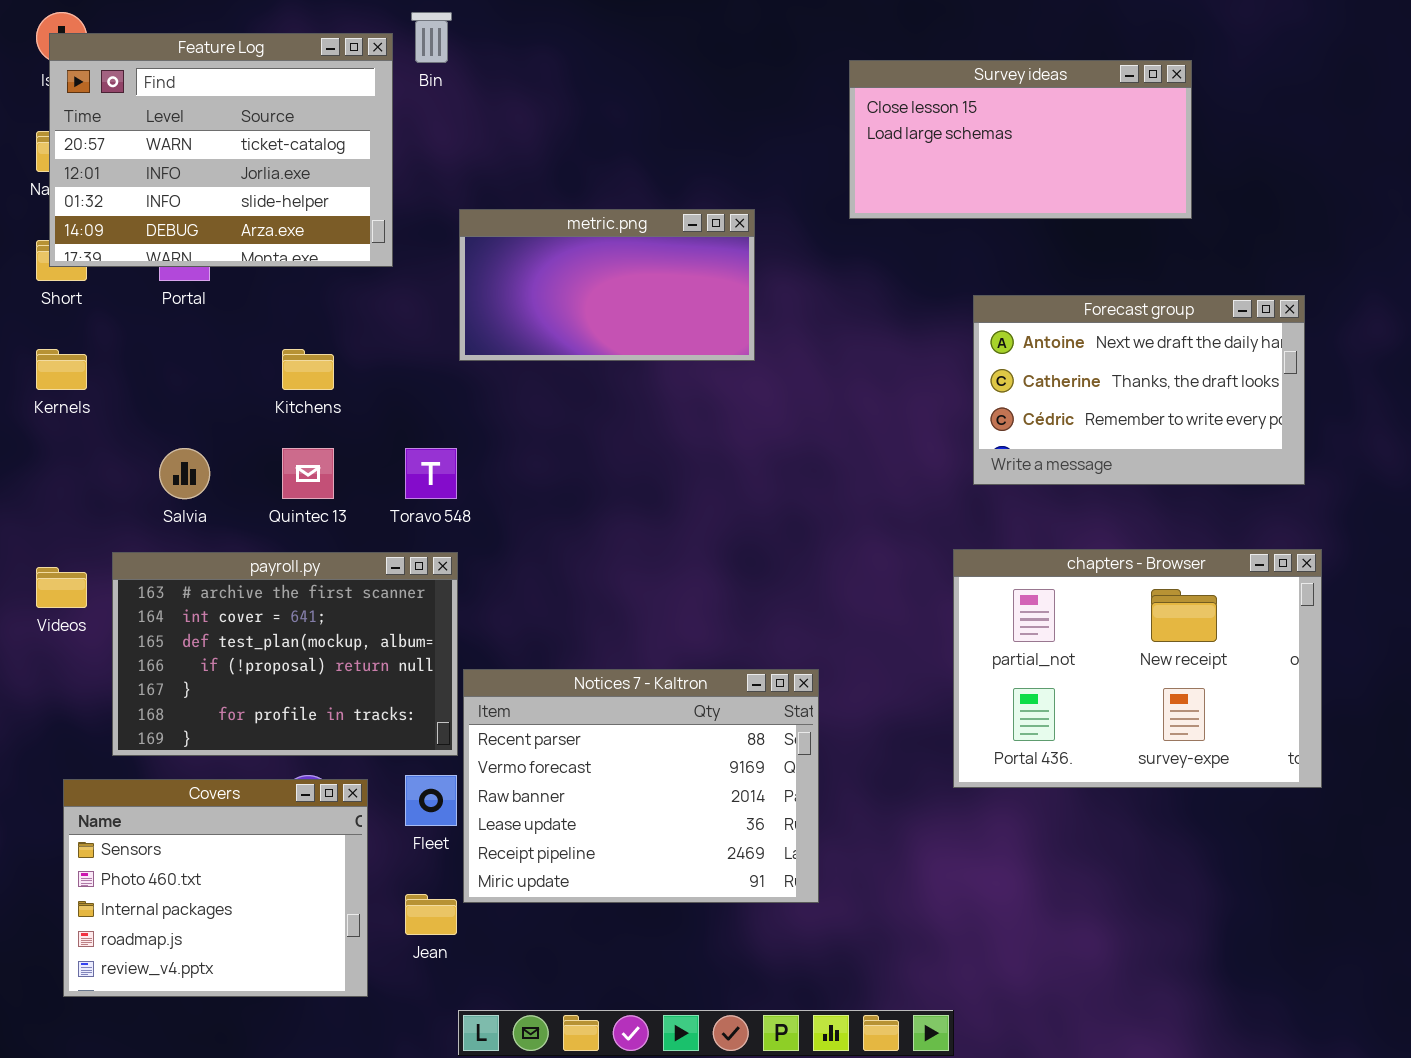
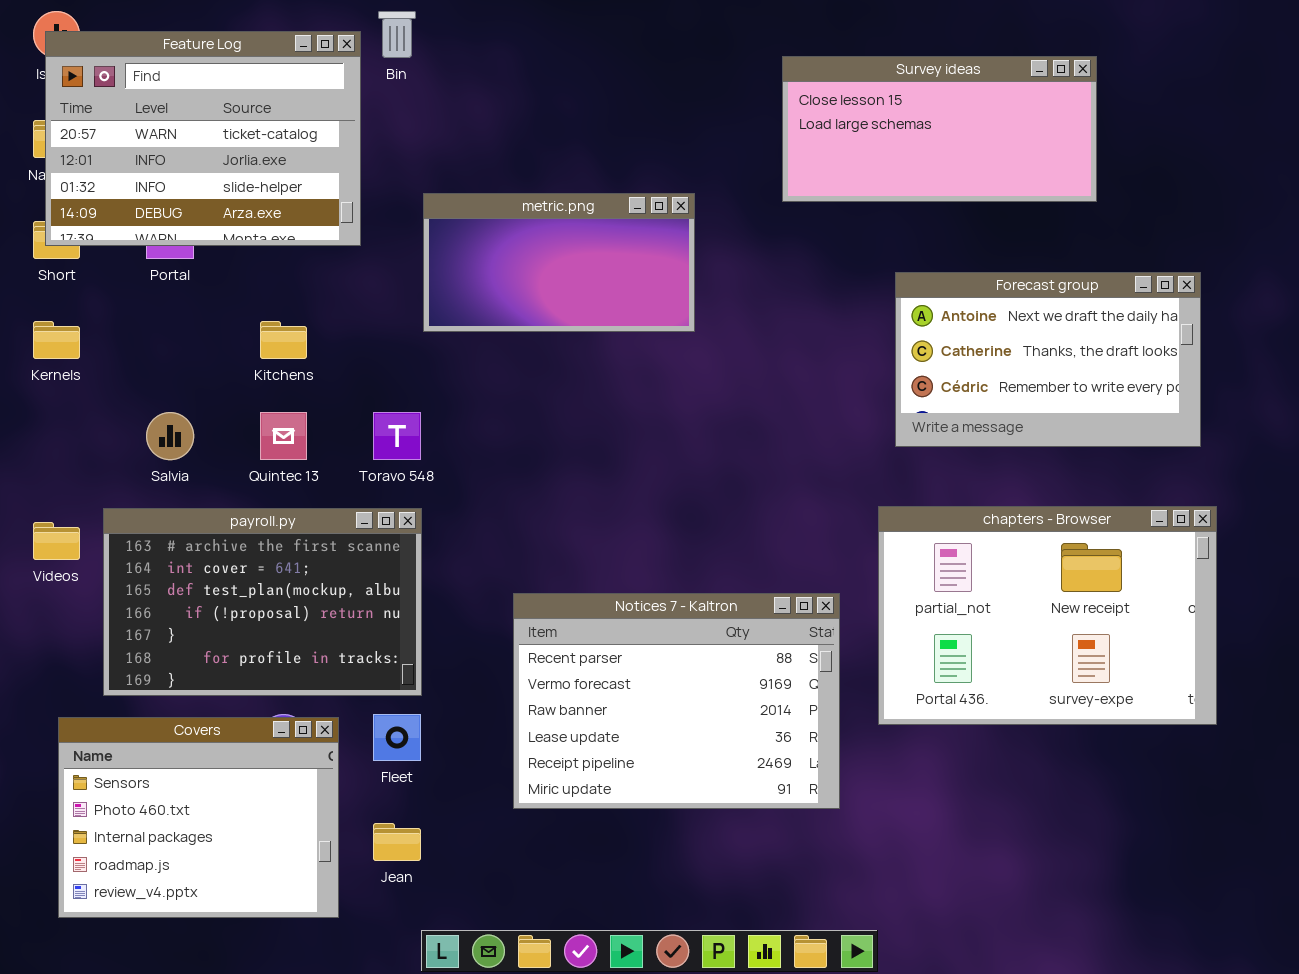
Notices 7 - Kaltron: [463,669,819,903] -> [513,593,840,809], moved

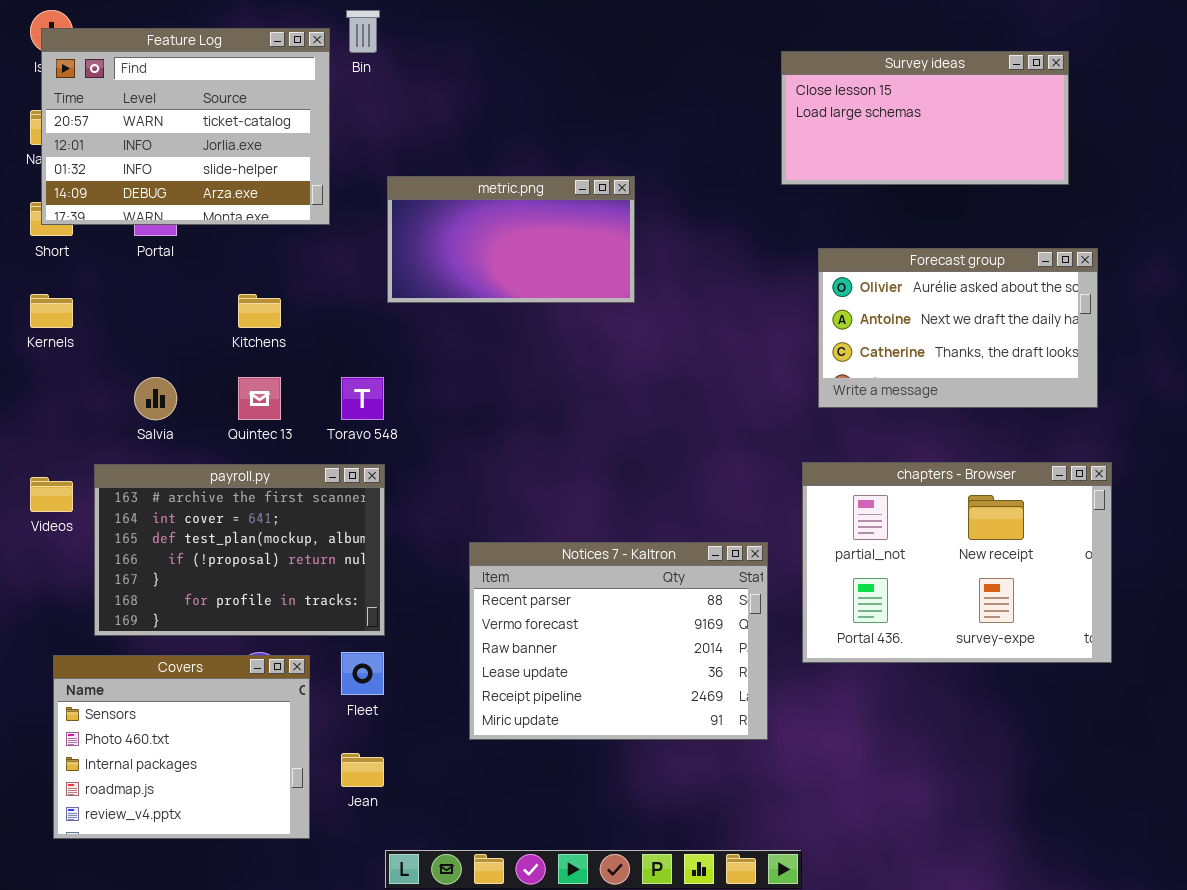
Survey ideas: [782,56,1097,202] -> [781,51,1069,185], moved
Forecast group: [895,272,1201,447] -> [818,248,1098,408], scrolled up 1 row

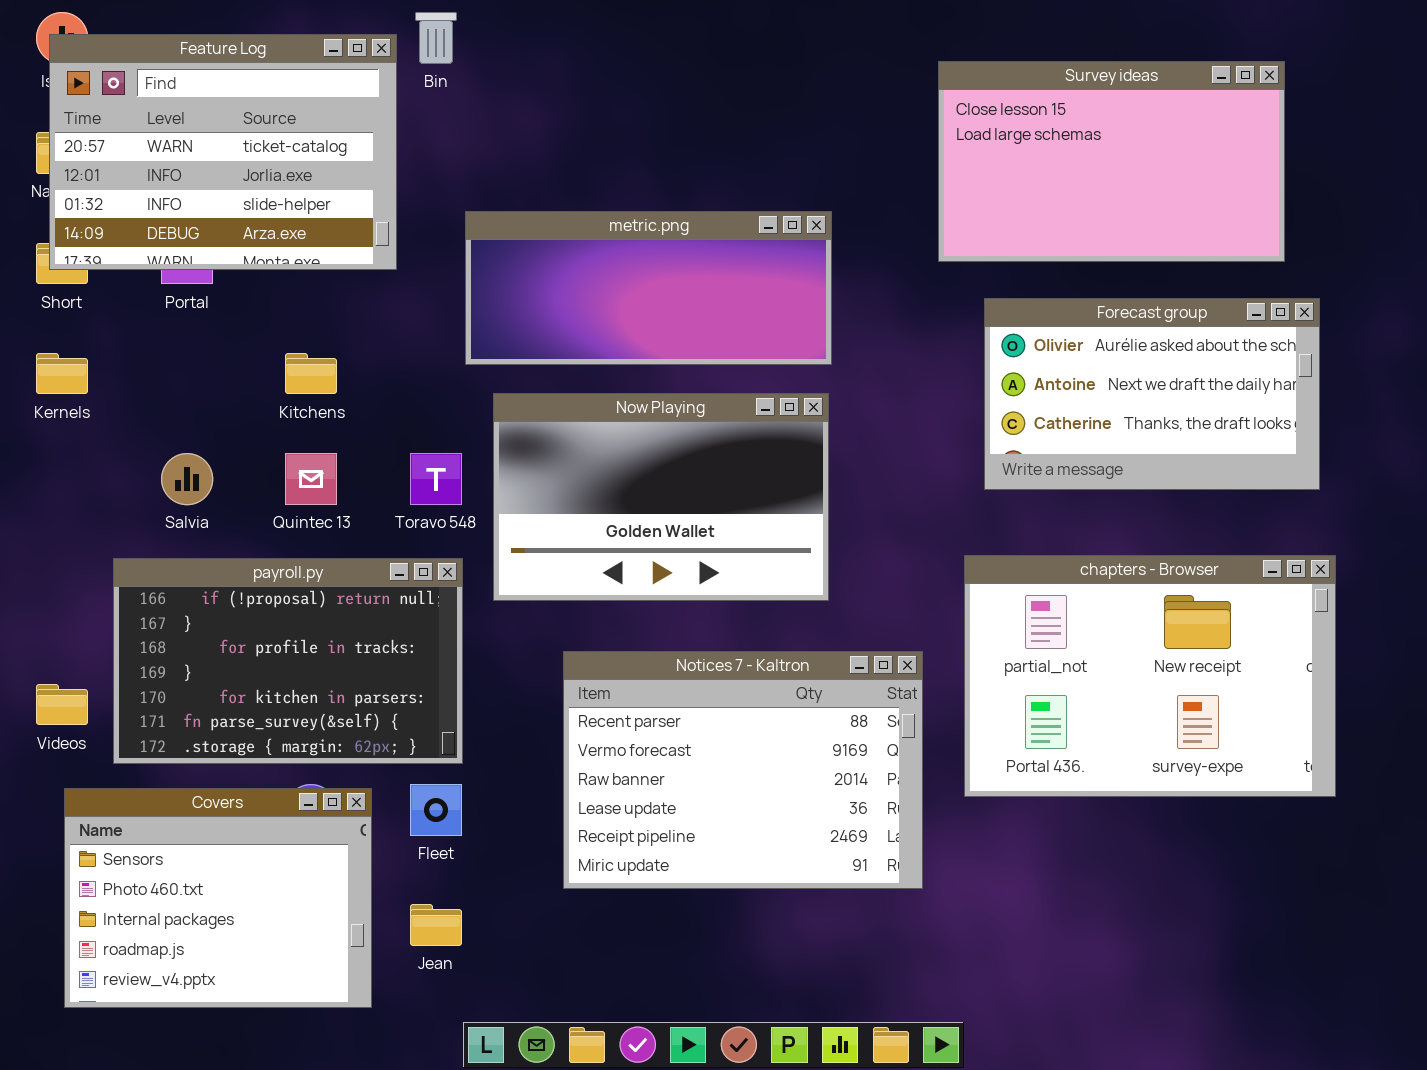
Survey ideas: [781,51,1069,185] -> [938,61,1285,262], resized
metric.png: [387,176,635,303] -> [465,211,832,365], resized
Now Playing: none -> [493,393,829,601], opened
payroll.py: [94,464,385,636] -> [113,558,463,764], scrolled down 3 rows
Videos: [30,477,73,512] -> [36,684,88,725], moved

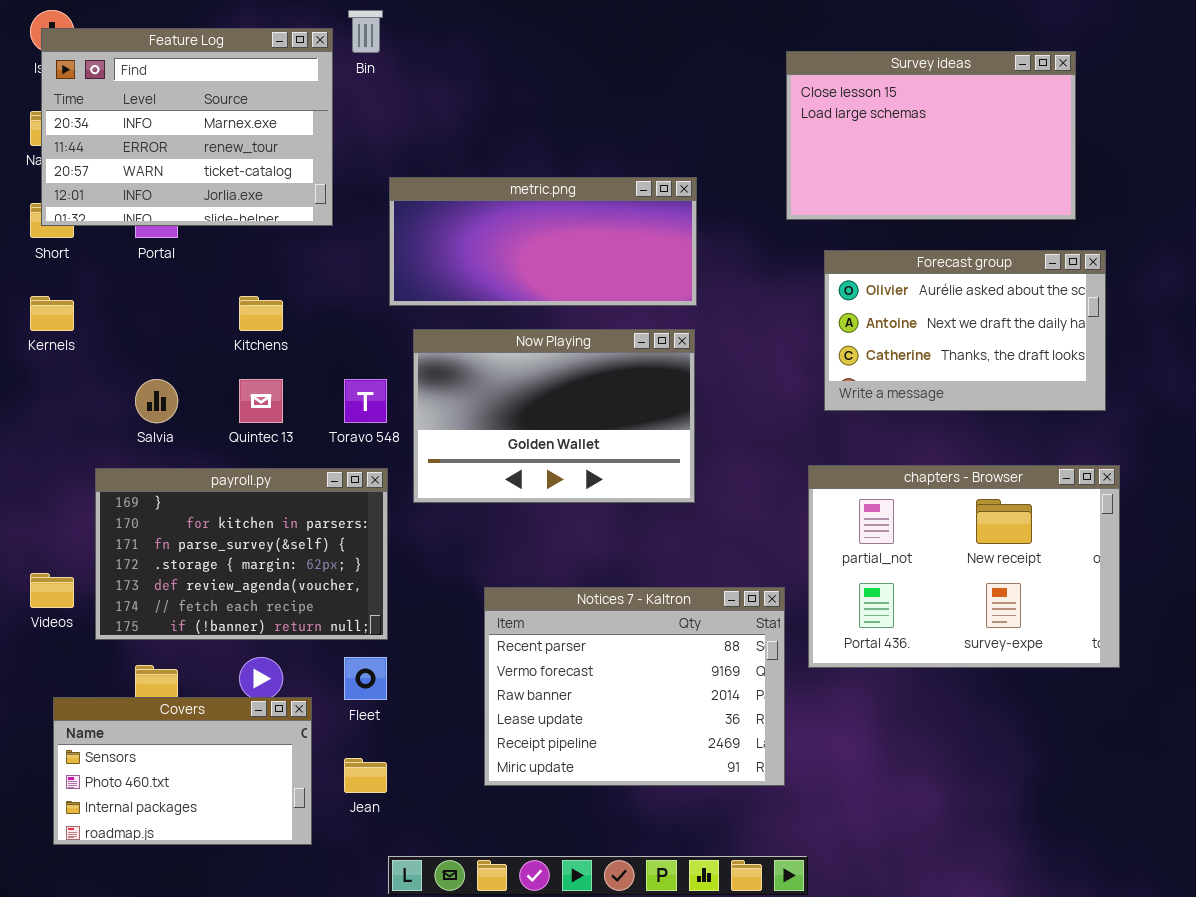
Feature Log: [49,34,397,270] -> [41,28,333,226], scrolled up 2 rows
payroll.py: [113,558,463,764] -> [95,468,388,640], scrolled down 3 rows
Notices 7 - Kaltron: [563,651,923,889] -> [484,587,785,786], moved
Covers: [64,788,372,1008] -> [53,697,312,845], resized

